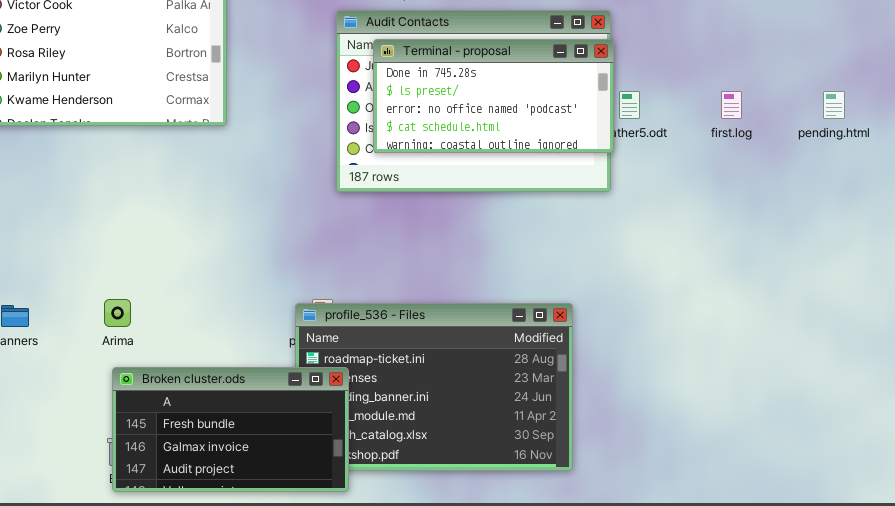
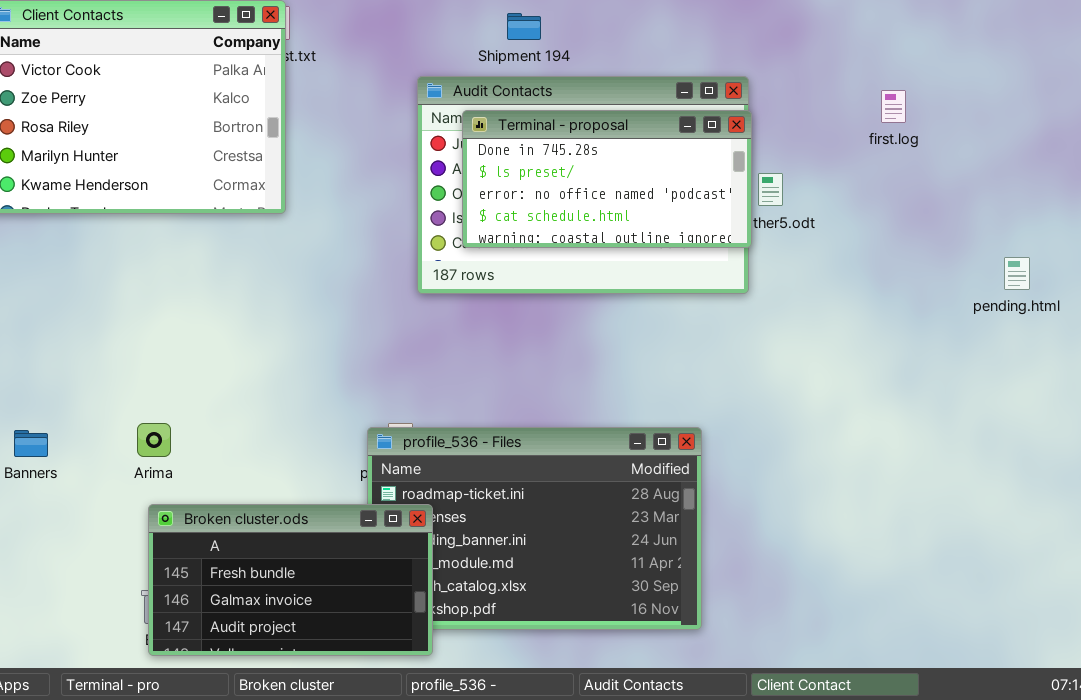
first.log: [721,91,742,119] -> [881,90,906,123], moved
pending.html: [823,91,845,119] -> [1004,257,1030,290], moved

